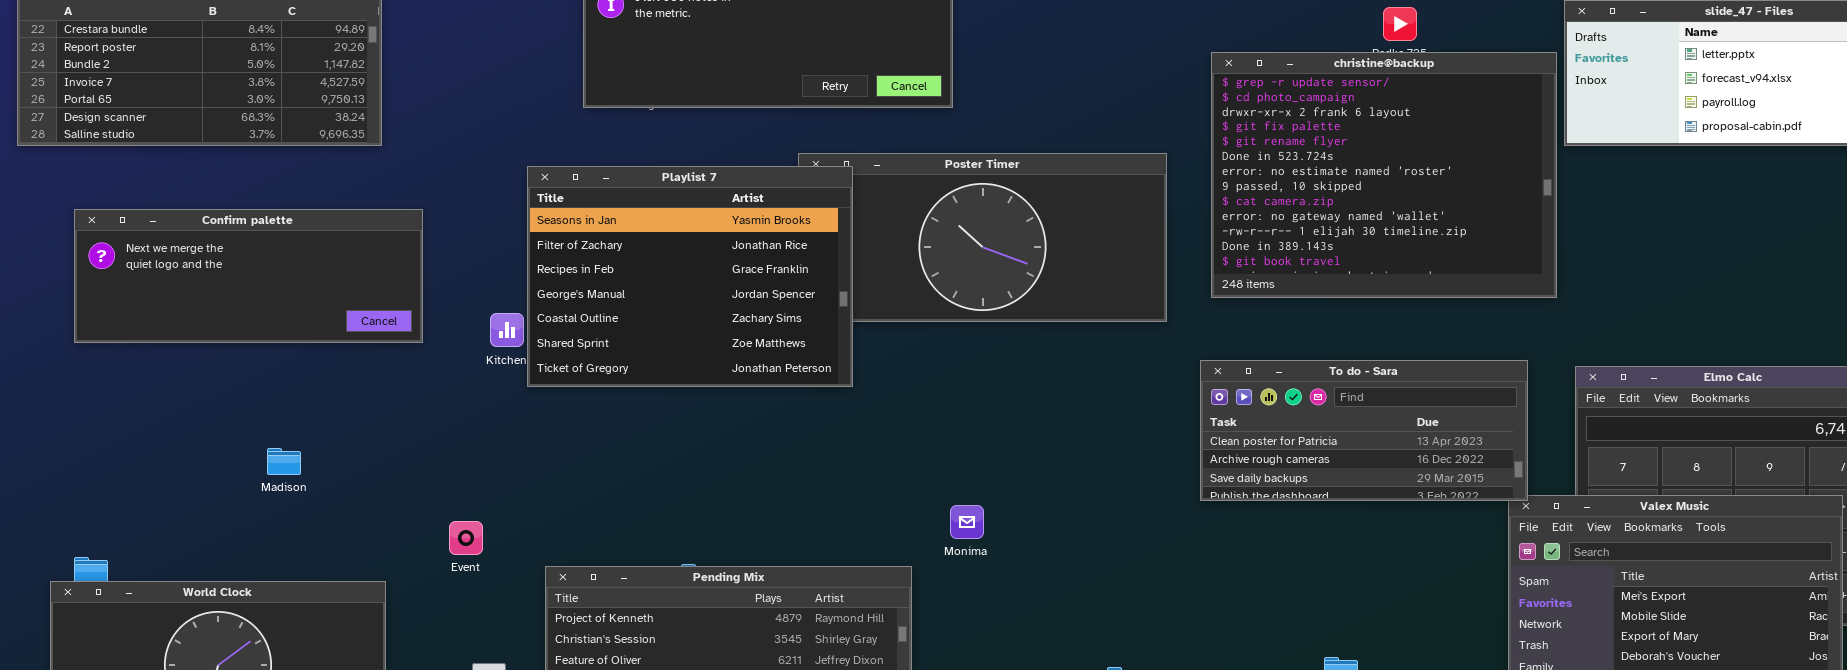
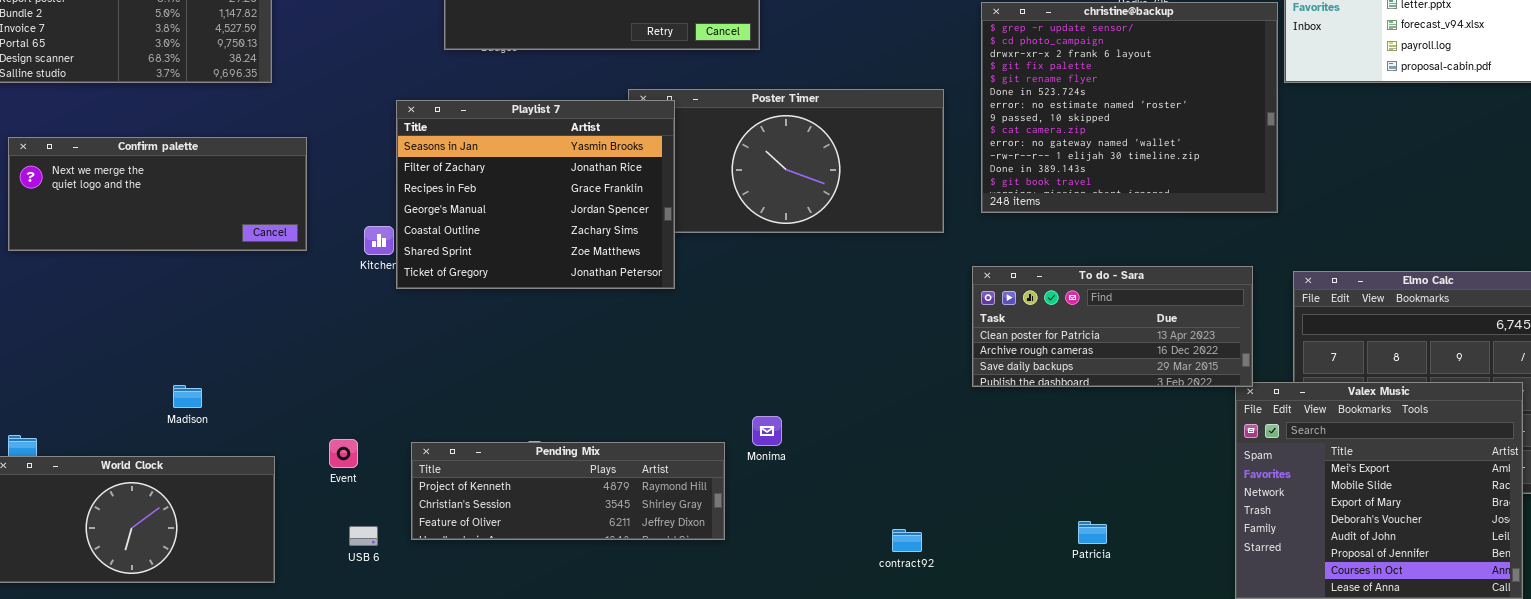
Madison: [267,448,301,475] -> [173,385,202,408], moved
Monima: [950,505,984,539] -> [752,416,782,446], moved
Event: [449,521,483,555] -> [329,439,358,468], moved

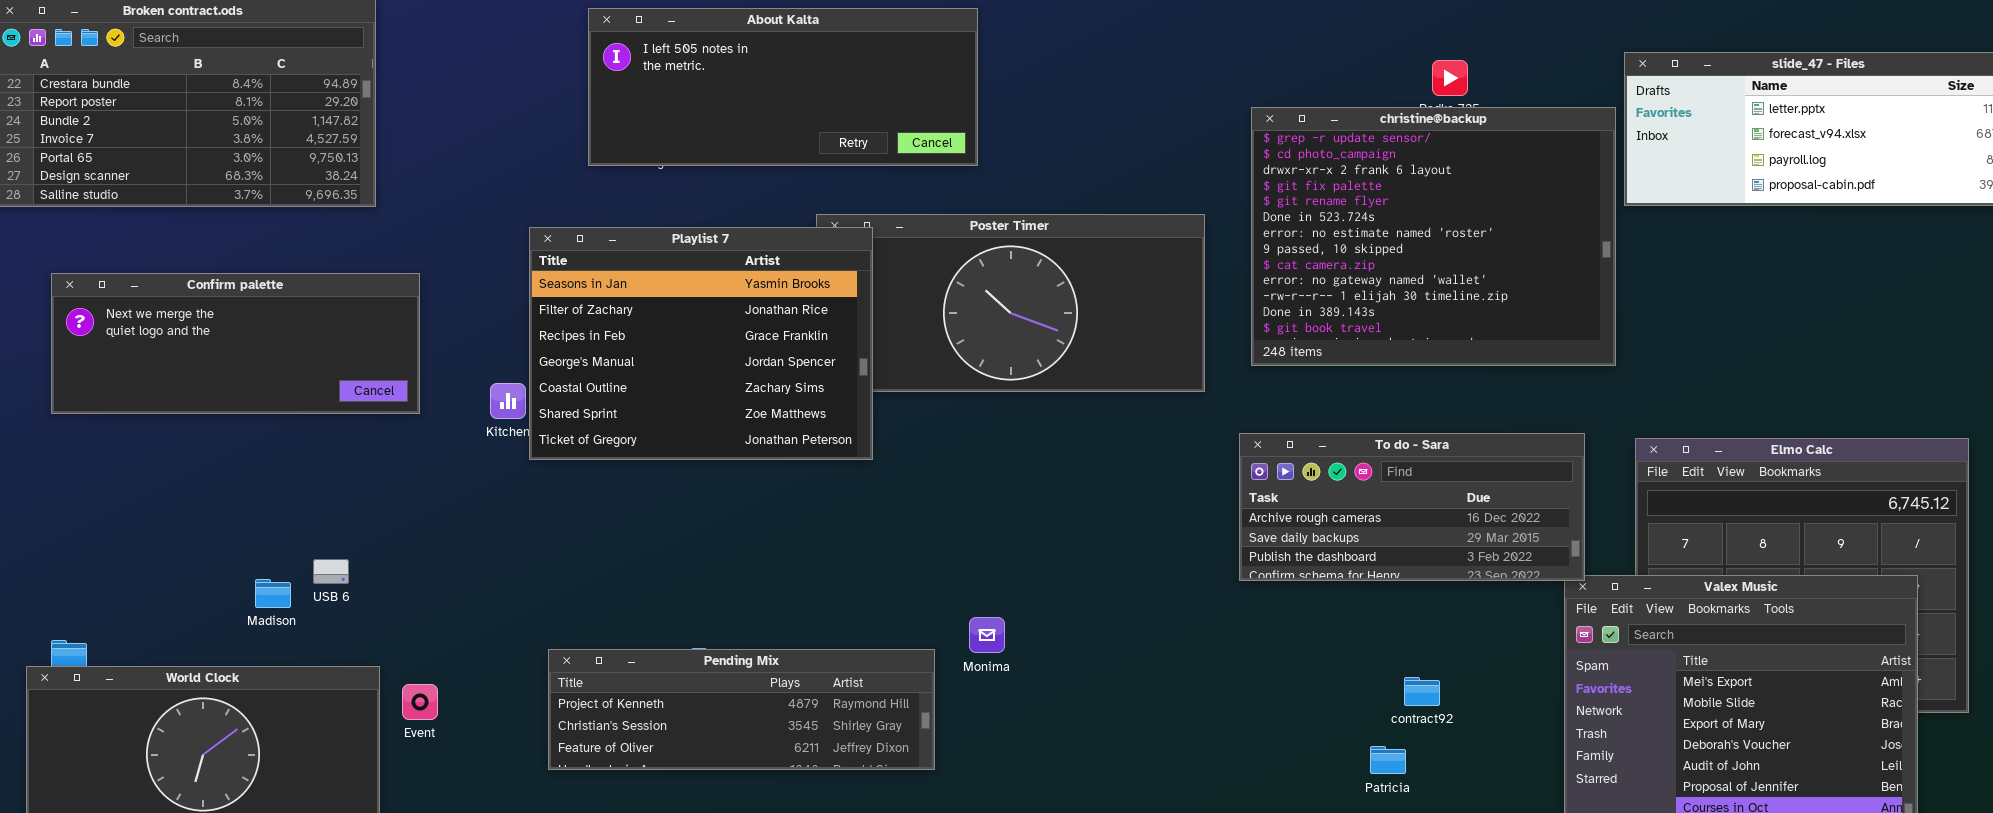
To do - Sara: [972,266,1253,387] -> [1239,433,1585,581], scrolled down 1 row
Event: [329,439,358,468] -> [402,684,438,720], moved
USB 6: [349,526,378,546] -> [313,559,349,584], moved
contract92: [892,529,922,552] -> [1404,677,1440,706], moved

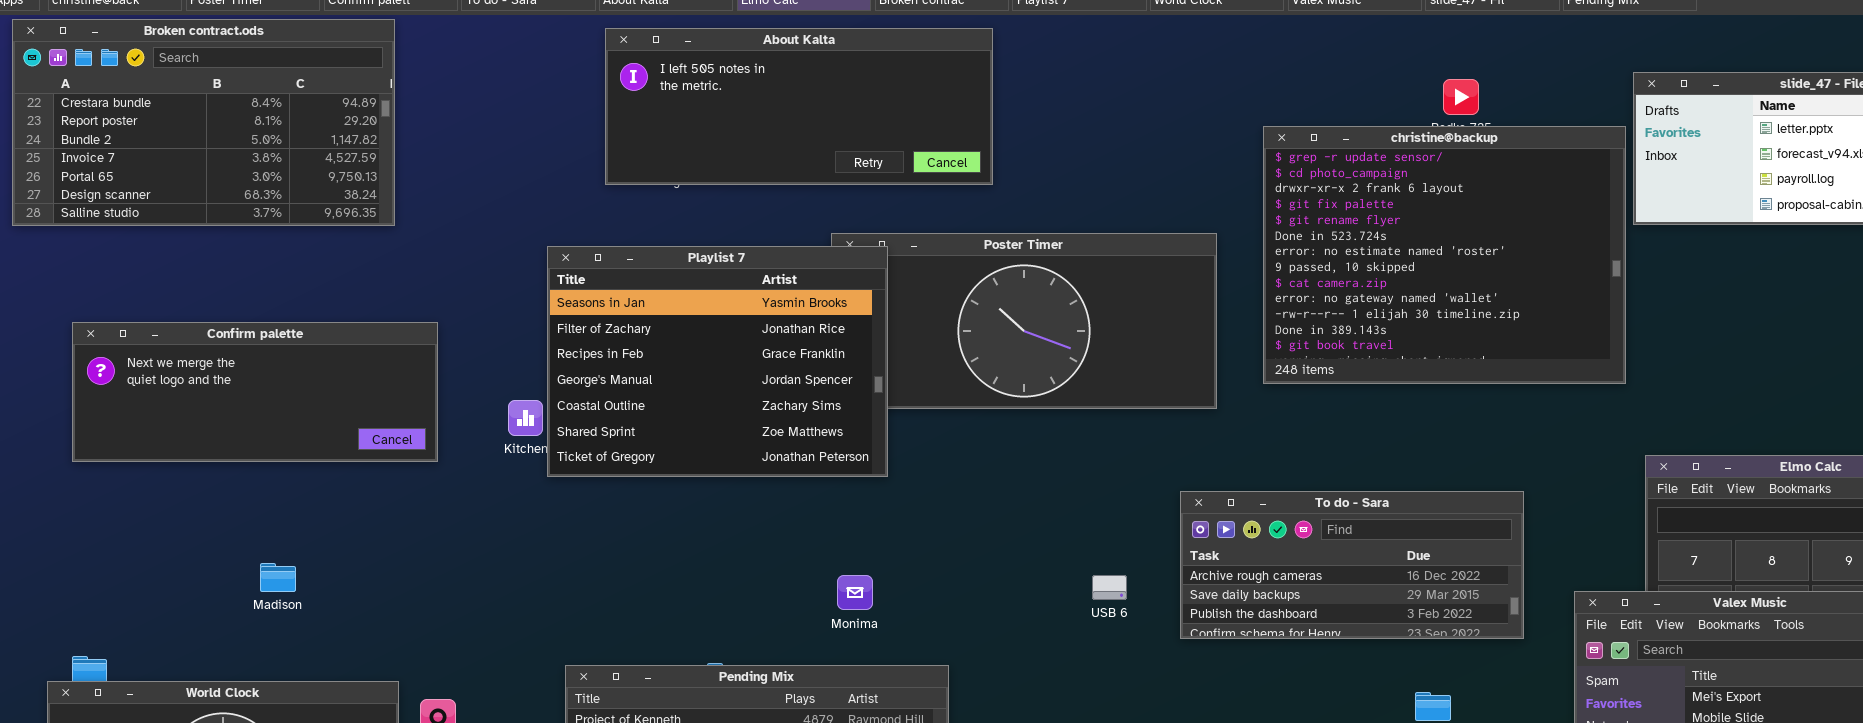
Confirm palette: [51,273,420,414] -> [72,322,438,462], moved
To do - Sara: [1239,433,1585,581] -> [1180,491,1524,639], moved
USB 6: [313,559,349,584] -> [1092,575,1127,600], moved
Madison: [255,579,291,608] -> [260,563,296,592], moved
Monima: [969,617,1005,653] -> [837,575,873,610], moved

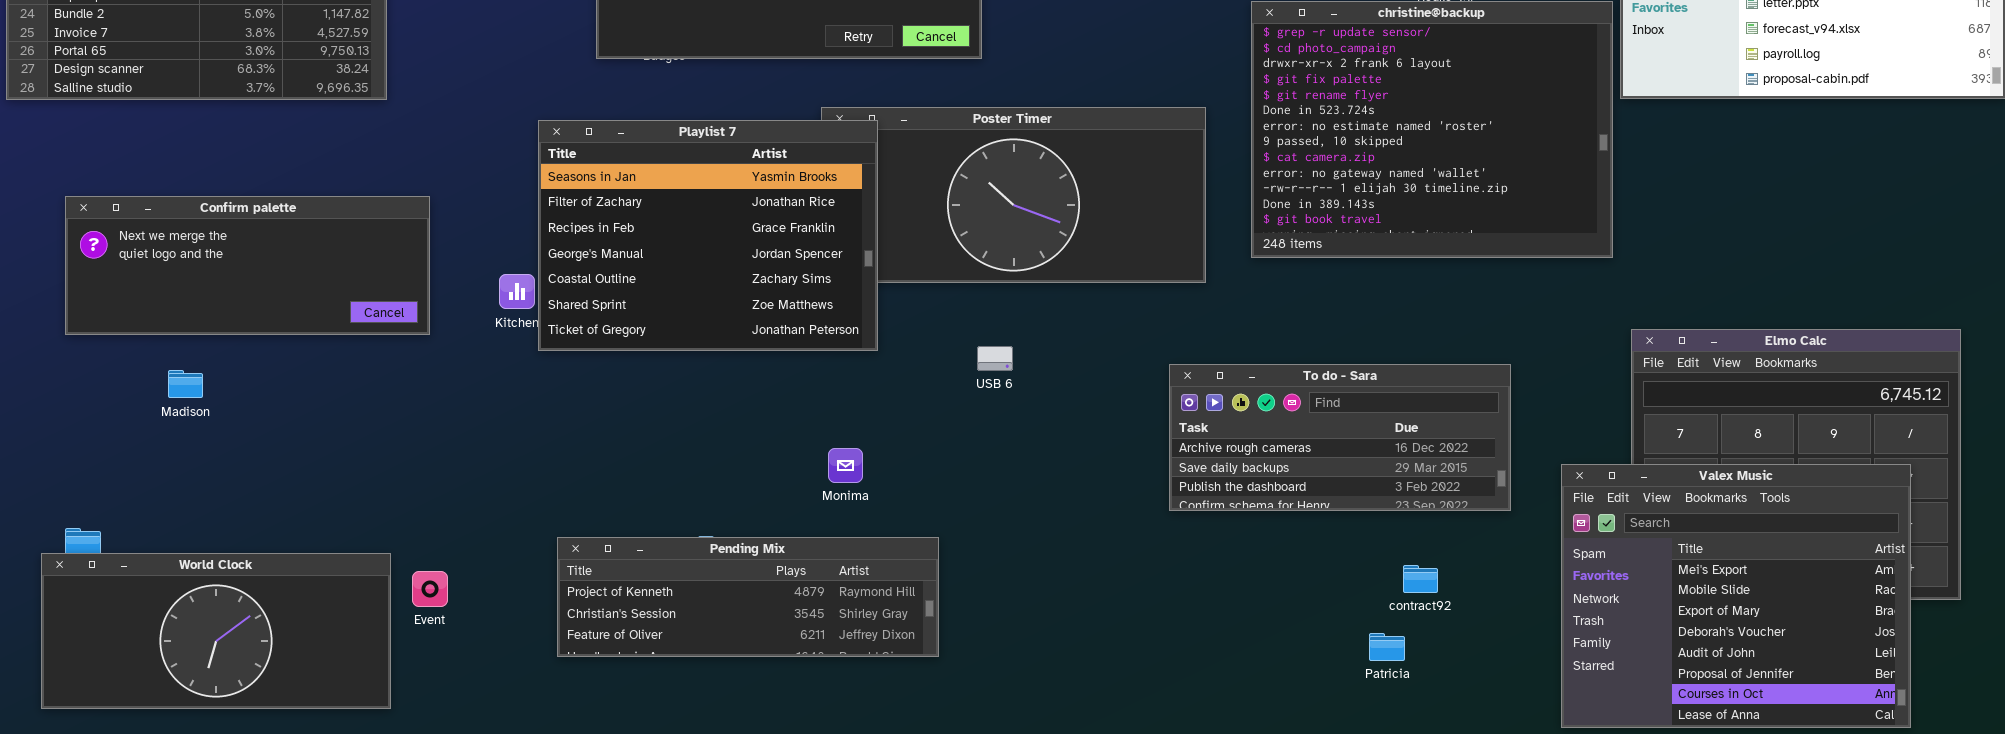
Madison: [260,563,296,592] -> [168,370,203,398], moved
USB 6: [1092,575,1127,600] -> [977,346,1013,371], moved

